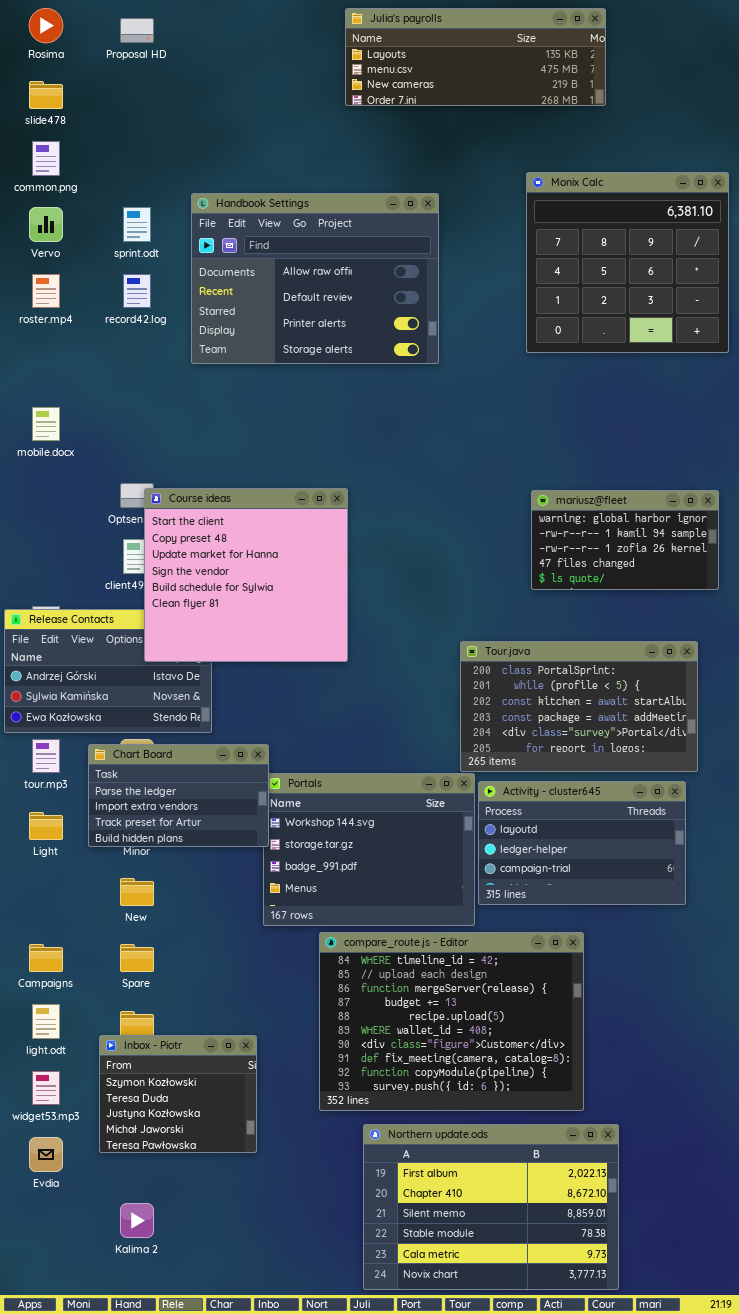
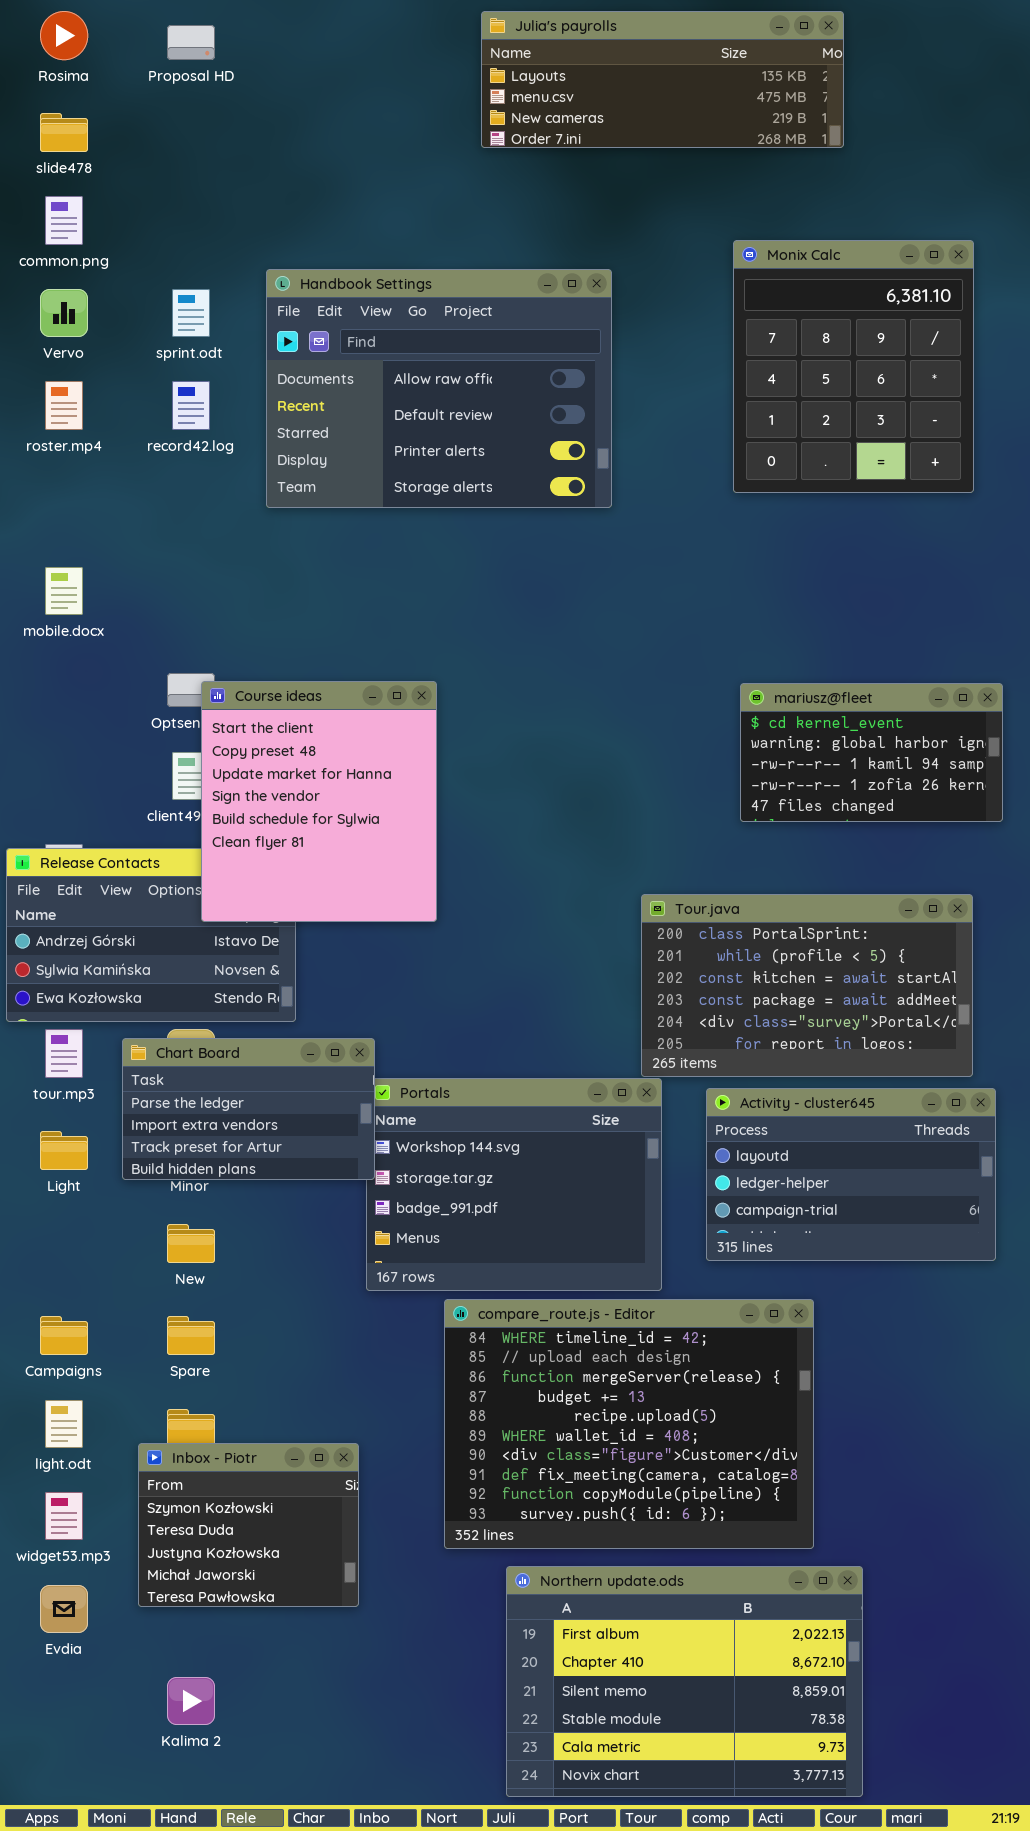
Monix Calc: [526,172,729,353] -> [733,240,974,493], resized
Course ideas: [144,488,348,662] -> [201,681,437,922], resized
mariusz@fleet: [531,490,719,590] -> [740,683,1003,822], scrolled up 1 row
Activity - cluster645: [478,781,686,905] -> [706,1088,996,1261], moved

